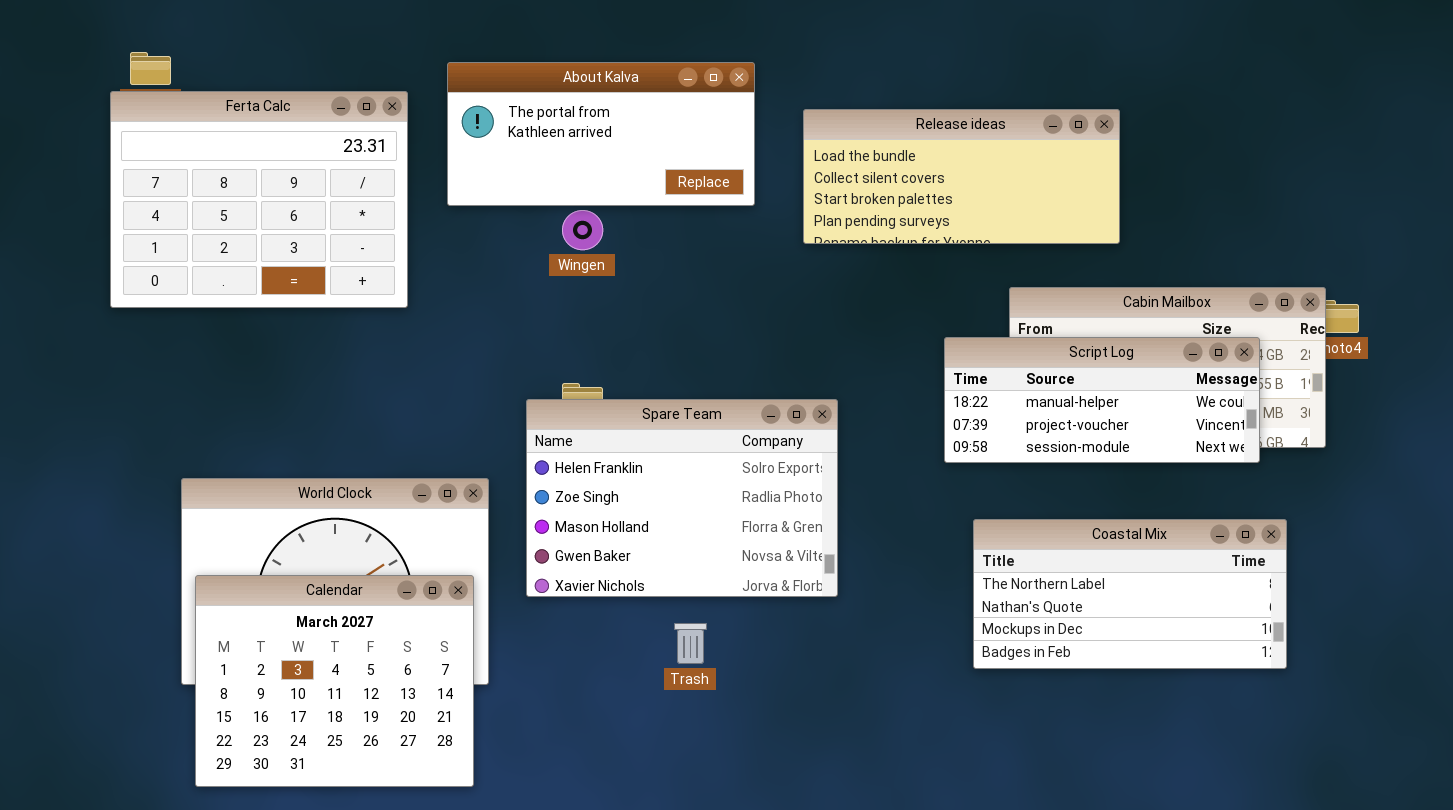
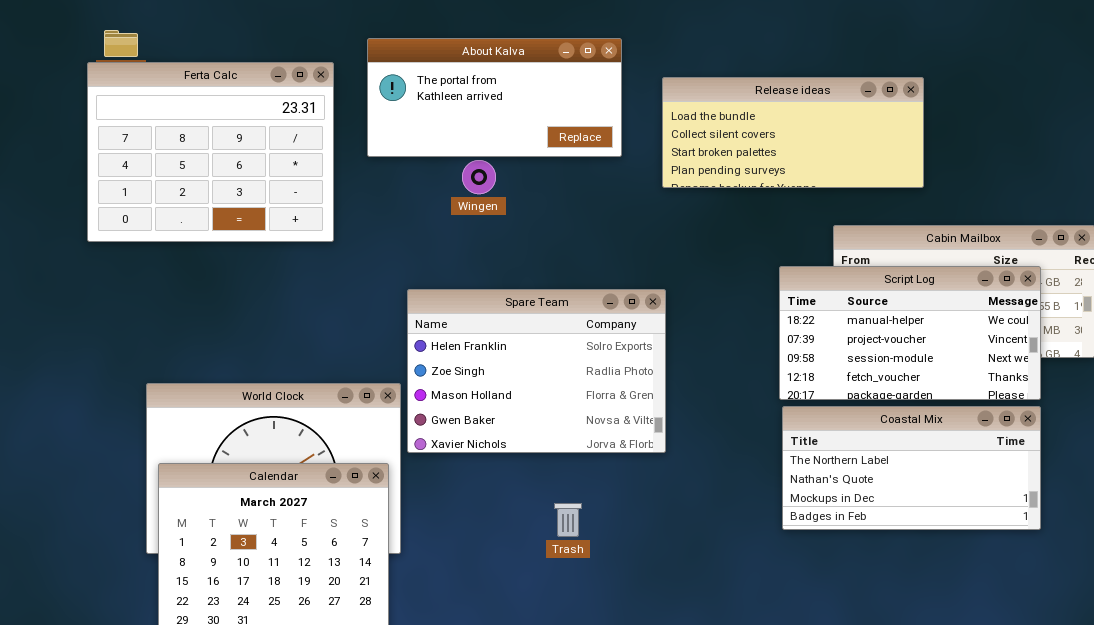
Script Log: [944,337,1260,463] -> [779,266,1041,400], resized
Spare Team: [526,399,838,597] -> [407,289,666,453], moved
Coastal Mix: [973,519,1287,669] -> [782,406,1041,530], moved

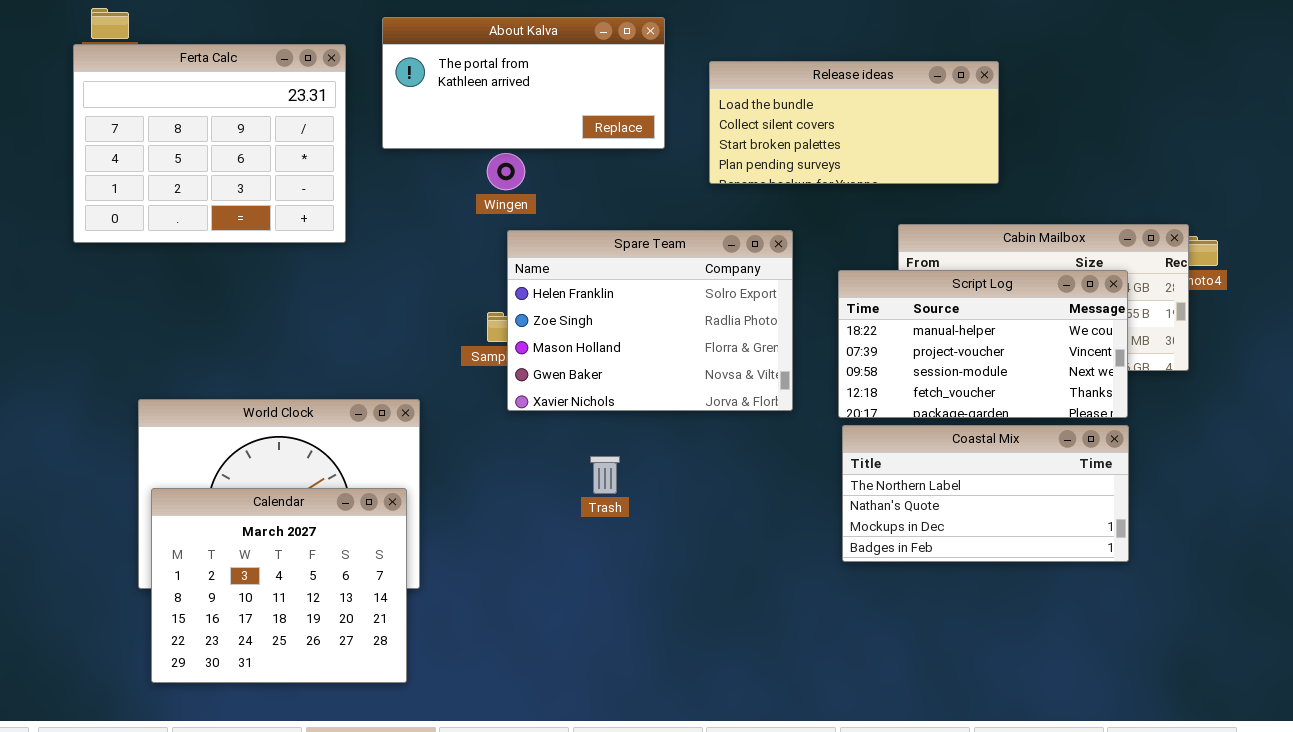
Spare Team: [407,289,666,453] -> [507,230,793,411], moved
Trash: [554,503,582,537] -> [590,456,620,494], moved

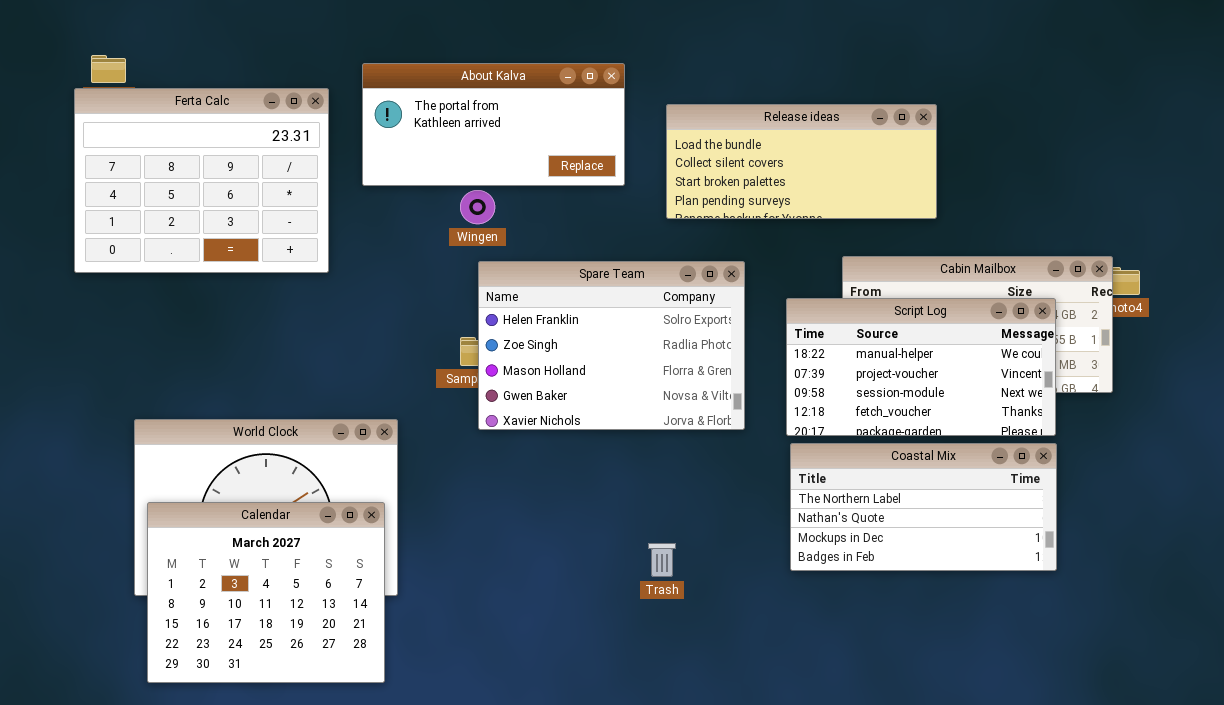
Trash: [590,456,620,494] -> [648,543,676,577], moved

